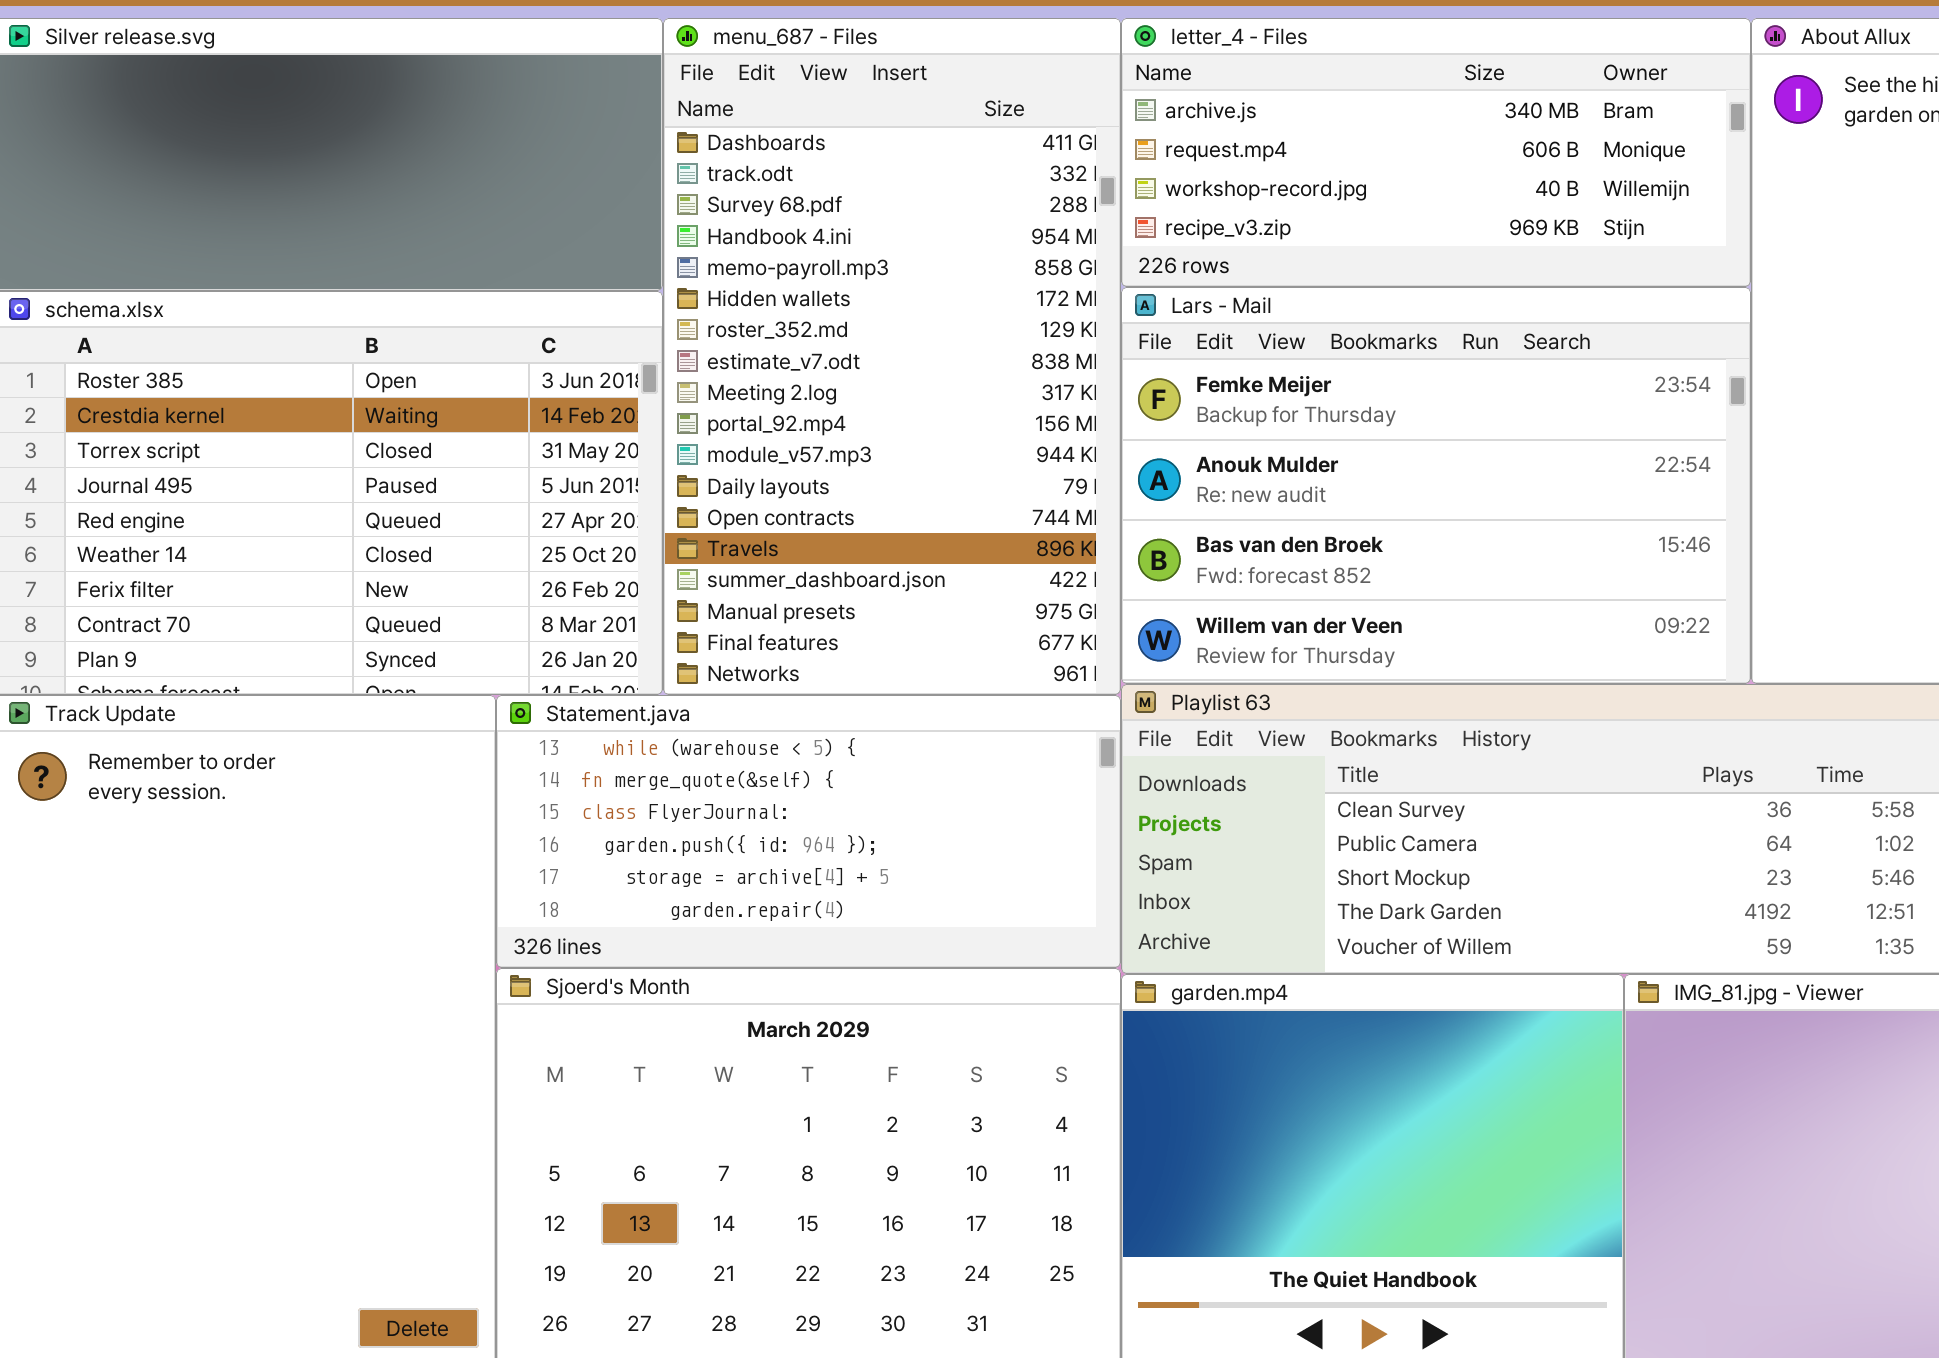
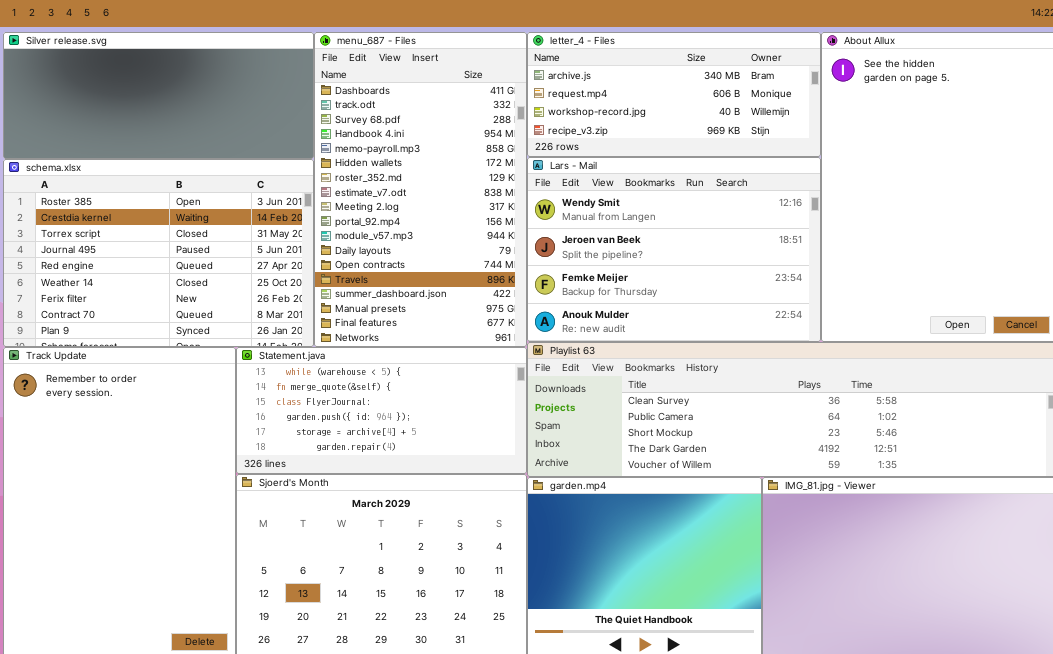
Lars - Mail: [1121,287,1751,684] -> [527,157,821,342], scrolled up 2 rows

